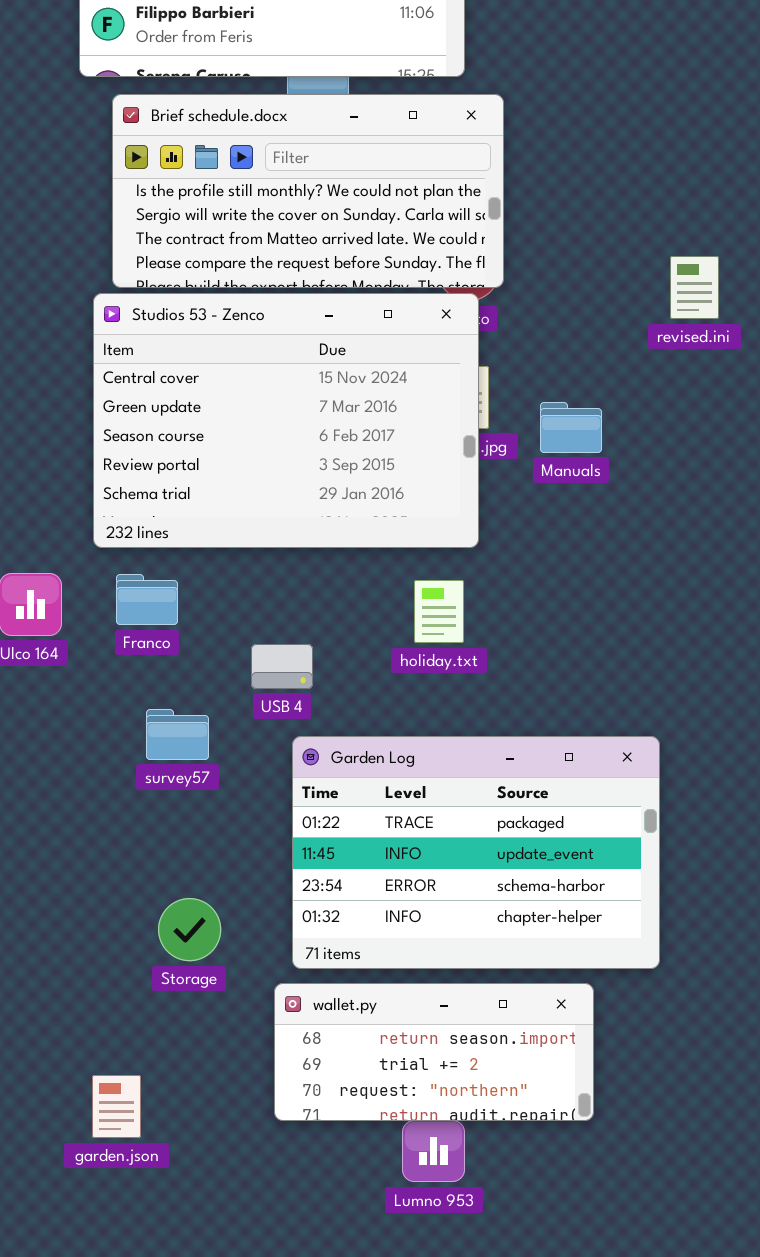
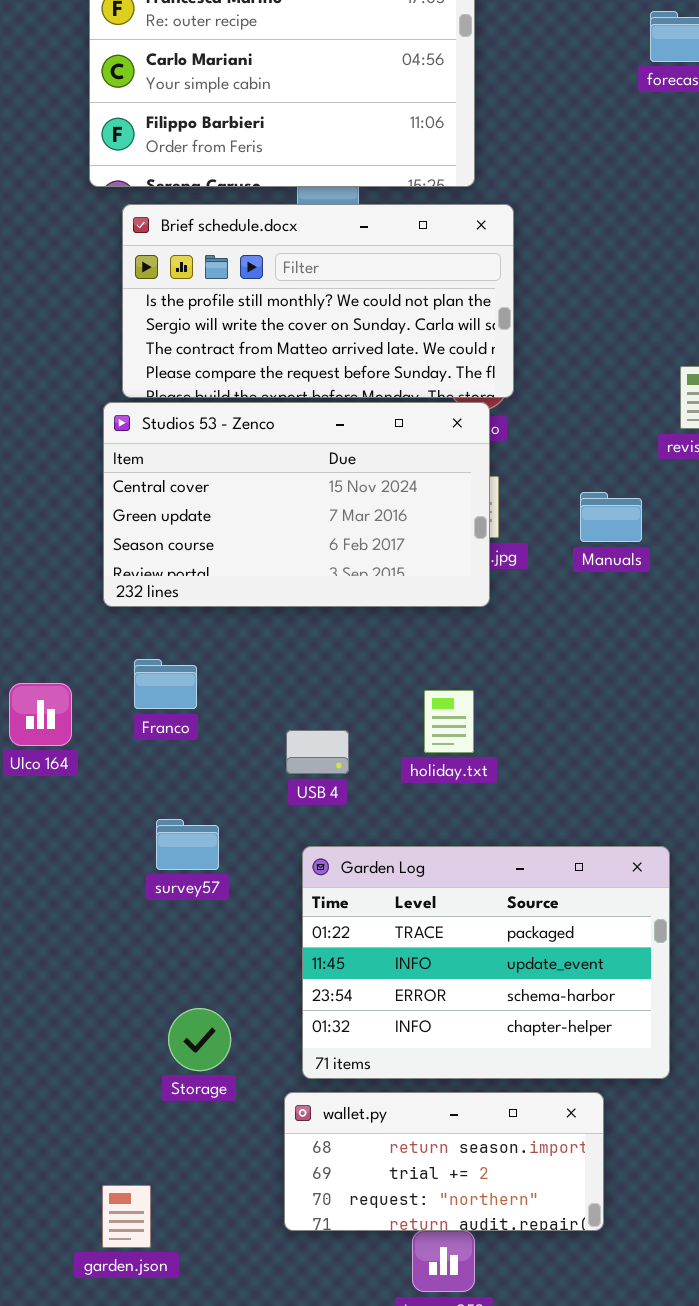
Studios 53 - Zenco: [93,293,479,548] -> [103,402,490,607], resized
Manuals: [540,402,602,453] -> [580,492,642,542], moved
Franco: [116,574,178,625] -> [134,659,197,709], moved
USB 4: [251,644,313,689] -> [286,730,349,774], moved

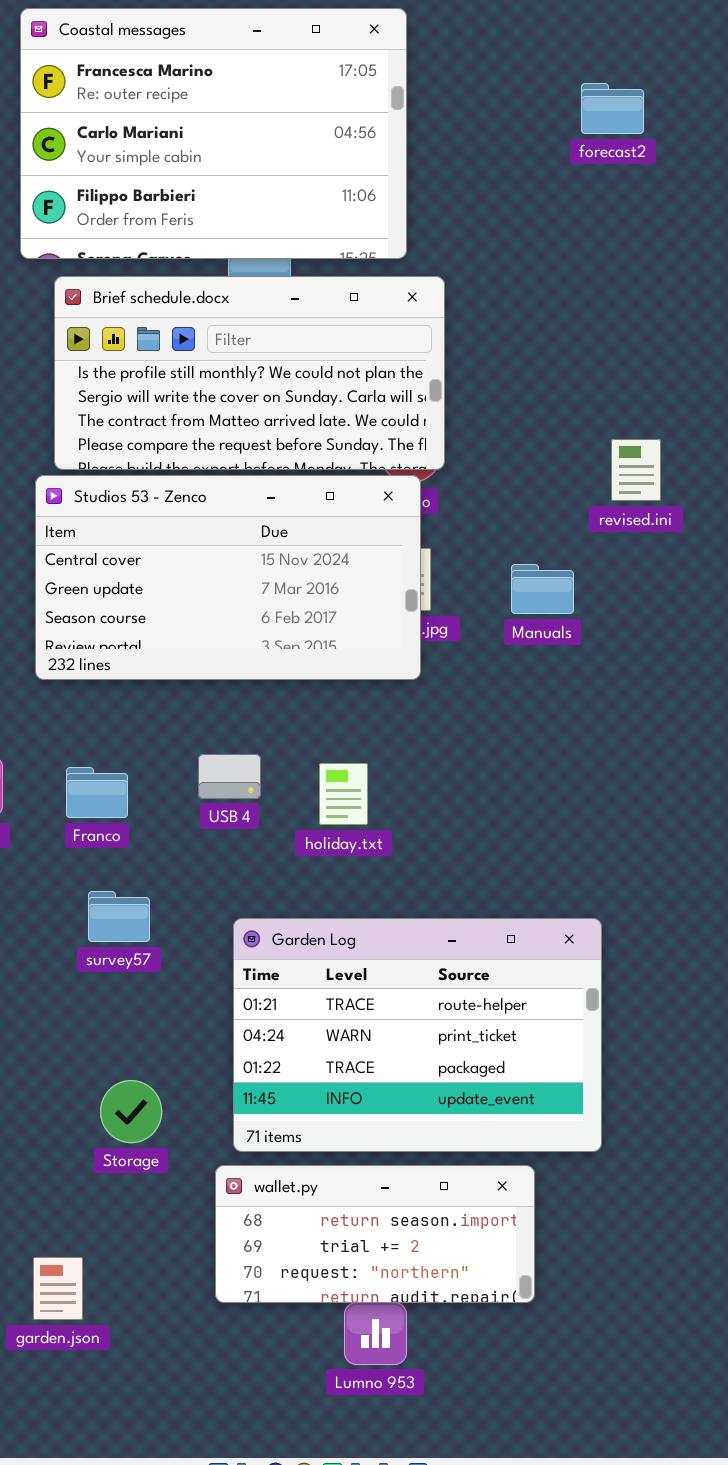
Franco: [134,659,197,709] -> [66,767,128,818], moved
holiday.txt: [424,690,474,753] -> [319,763,368,825], moved
USB 4: [286,730,349,774] -> [198,754,261,799], moved
Garden Log: [302,846,670,1079] -> [233,918,602,1152], scrolled up 2 rows

